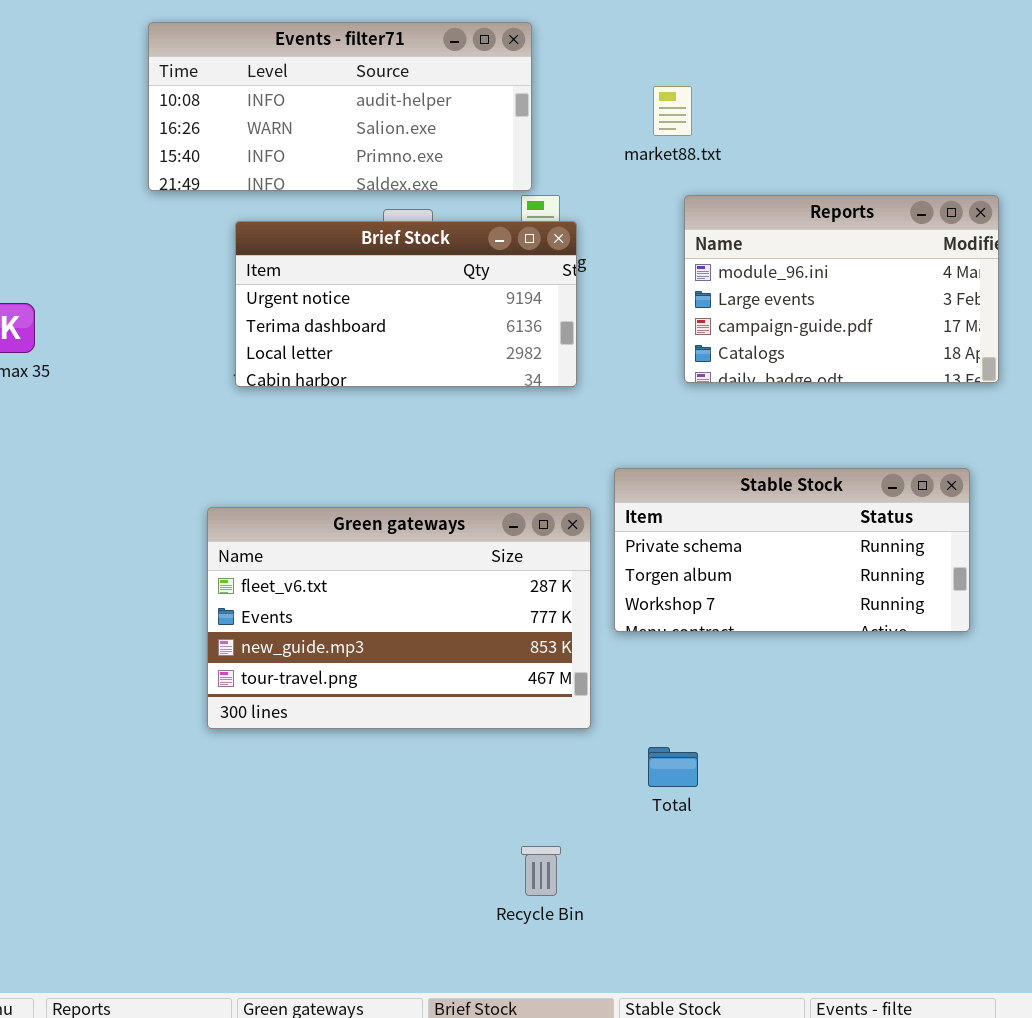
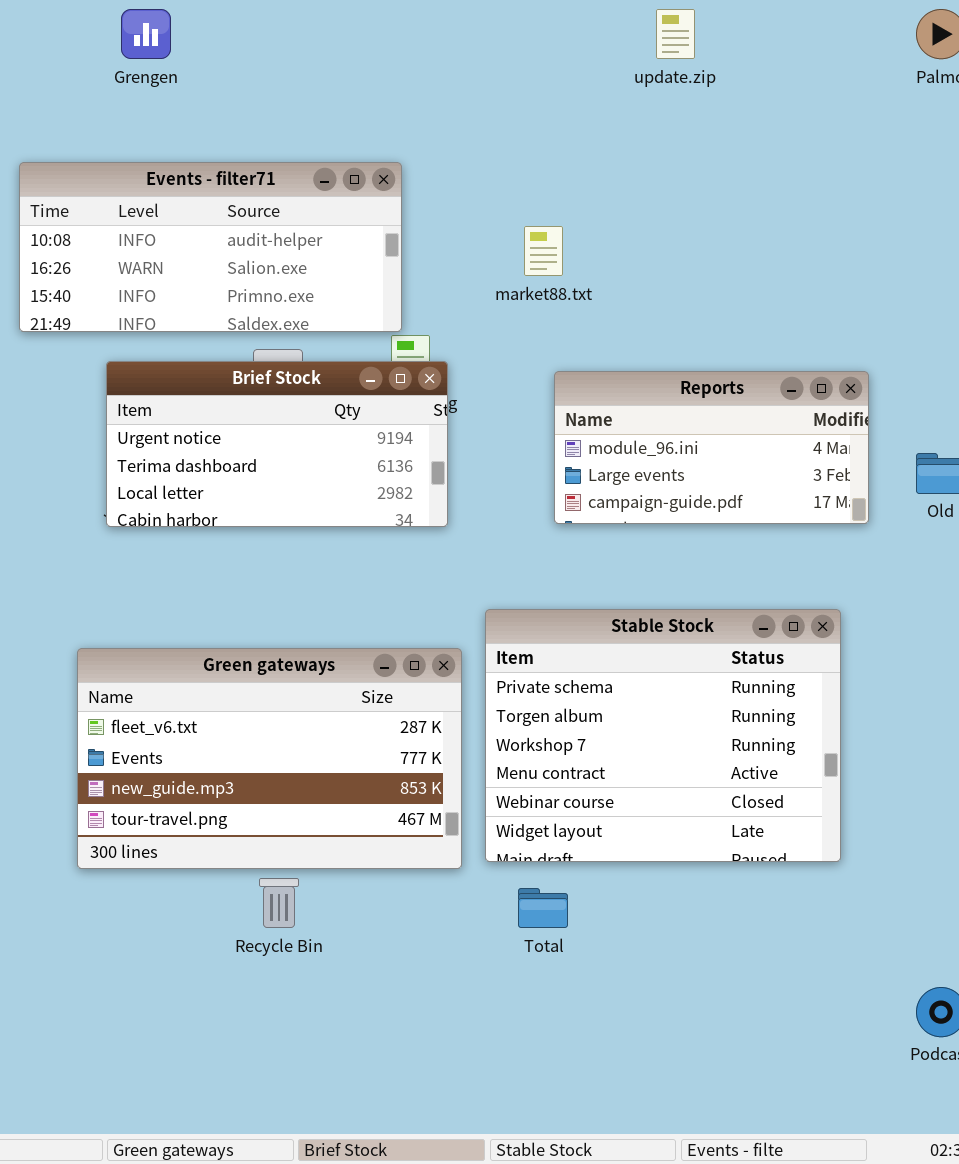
Reports: [684,195,999,383] -> [554,371,869,524], resized
Stable Stock: [614,468,970,632] -> [485,609,841,862], resized
Recycle Bin: [521,846,561,896] -> [259,878,299,928], moved

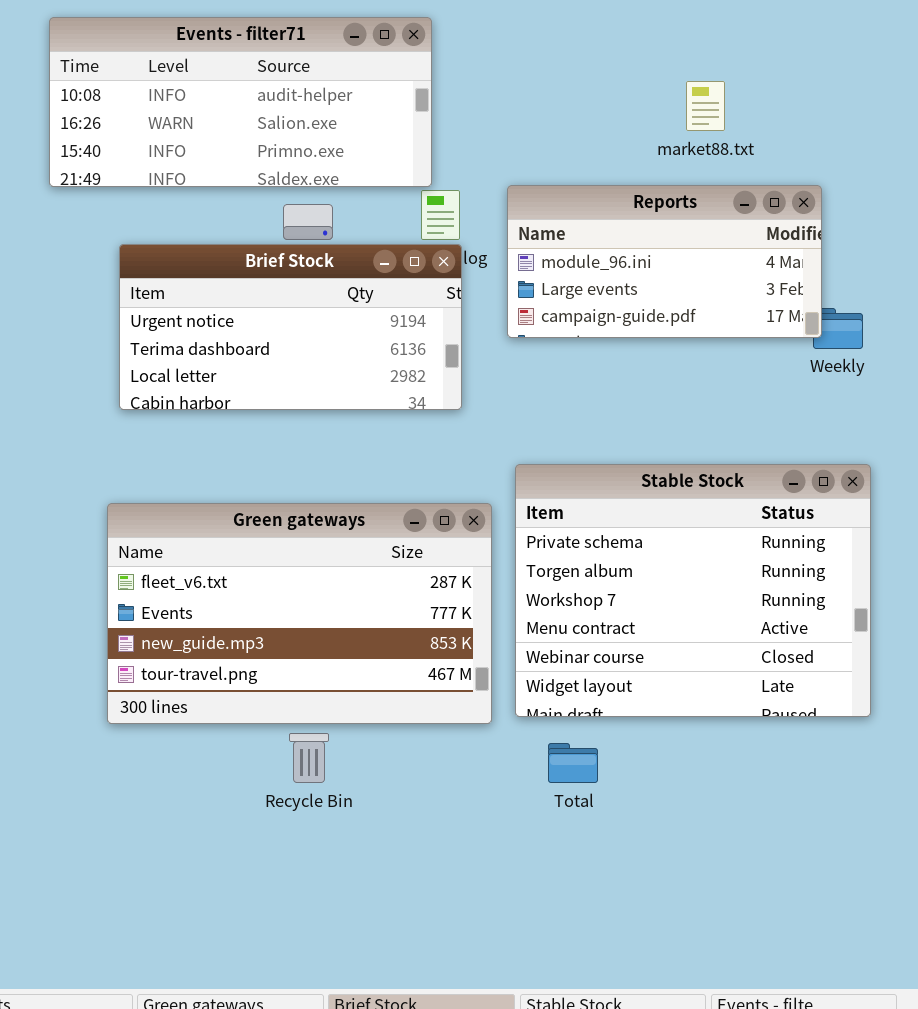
market88.txt: [524,226,563,276] -> [686,81,725,131], moved
Brief Stock: [106,361,448,527] -> [119,244,462,410], moved
Reports: [554,371,869,524] -> [507,185,822,338], moved

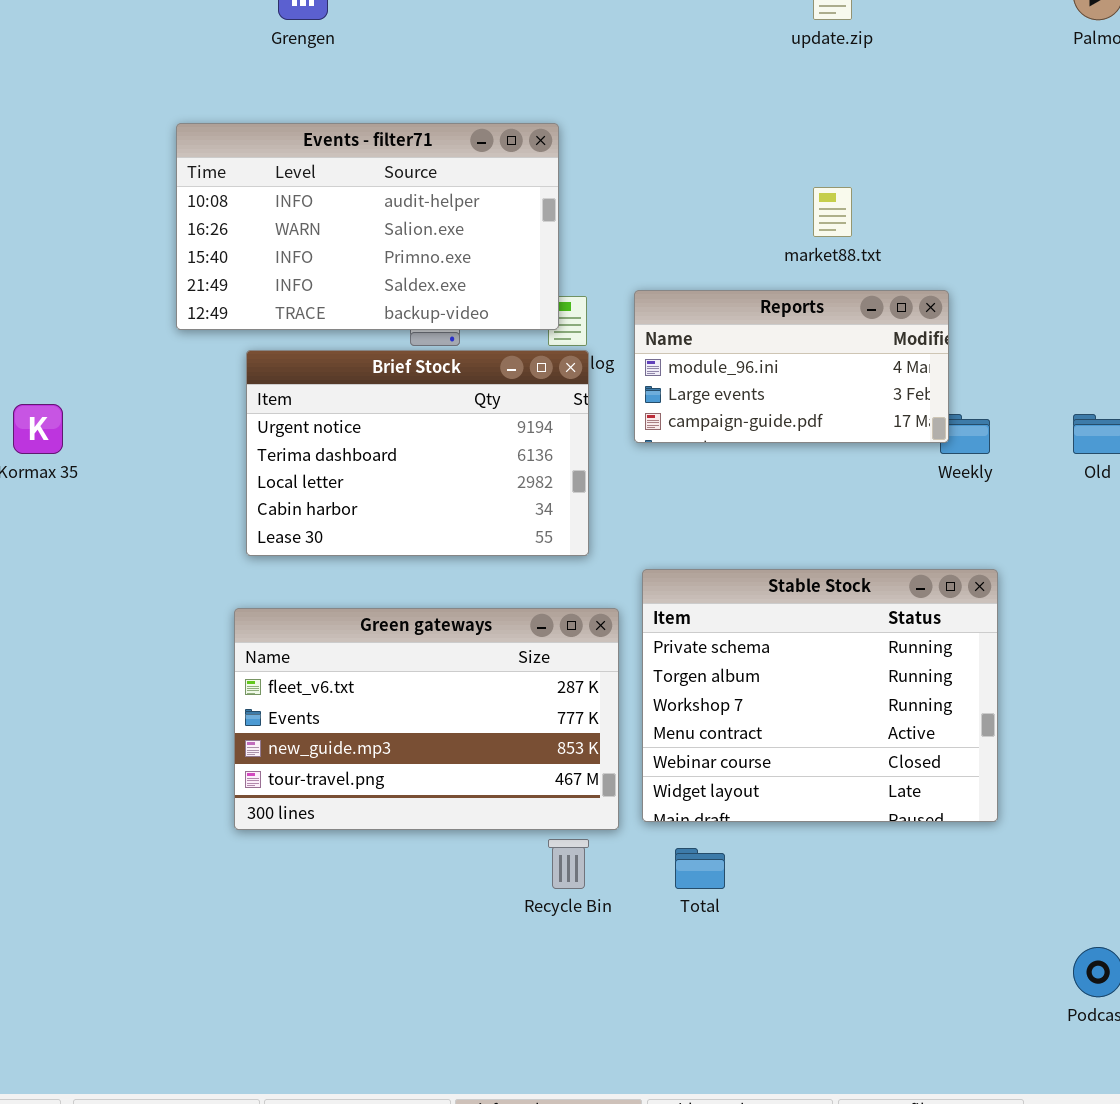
Events - filter71: [49,17,432,187] -> [176,123,559,330], resized
Brief Stock: [119,244,462,410] -> [246,350,589,556], resized
Recycle Bin: [289,733,329,783] -> [548,839,589,889], moved

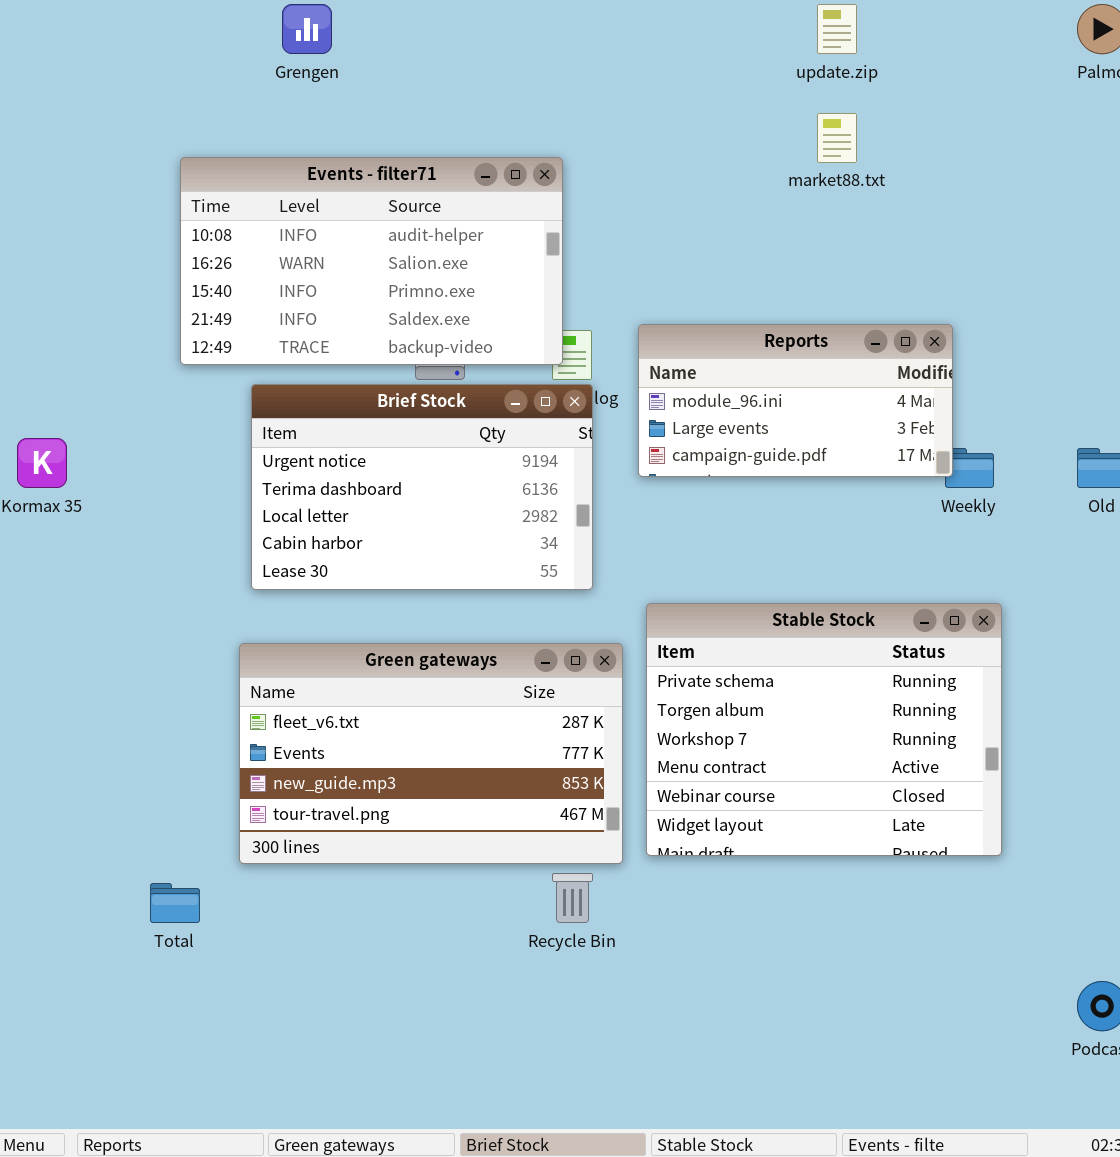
market88.txt: [813,187,852,237] -> [817,113,857,163], moved
Total: [675,848,725,889] -> [150,883,200,923], moved

